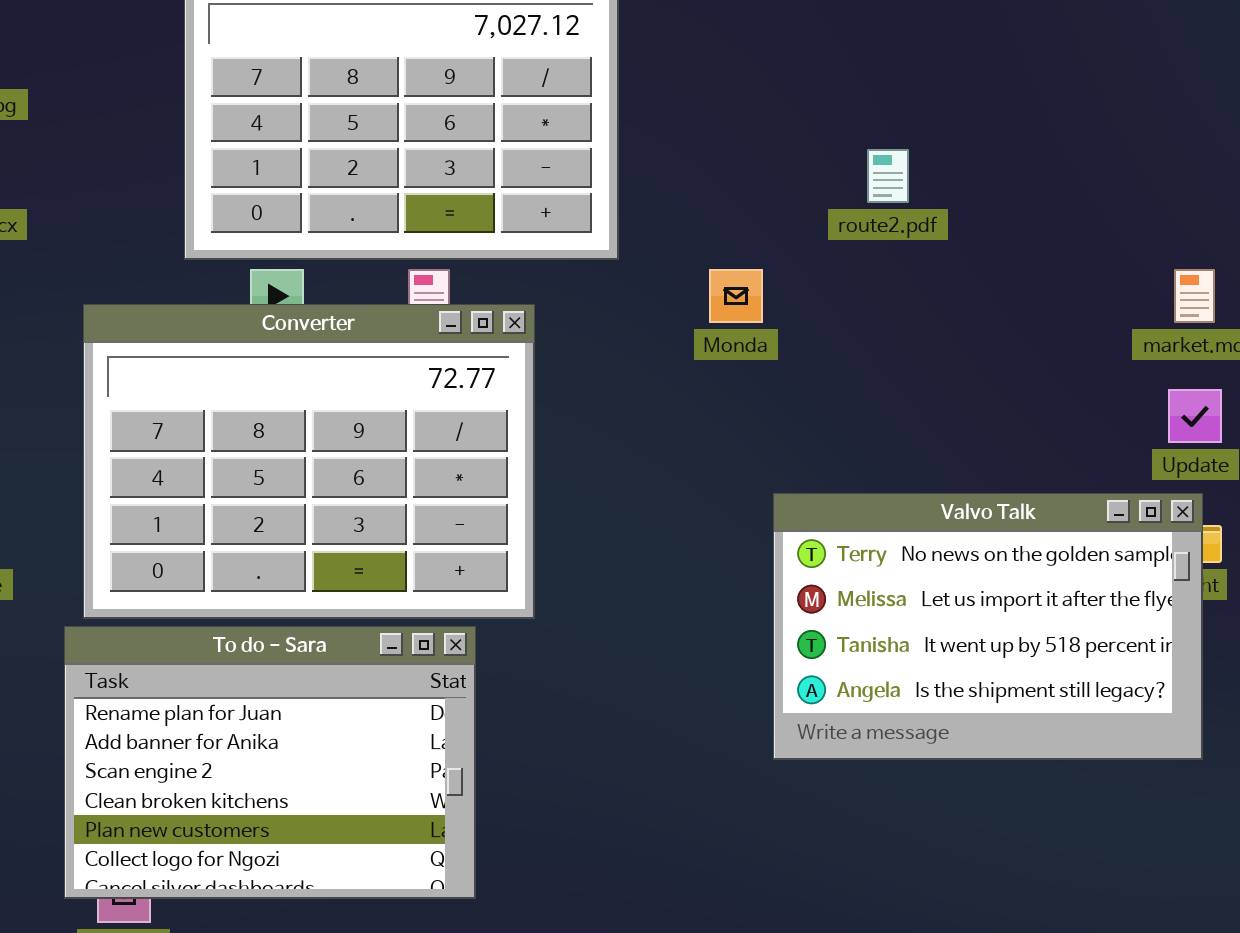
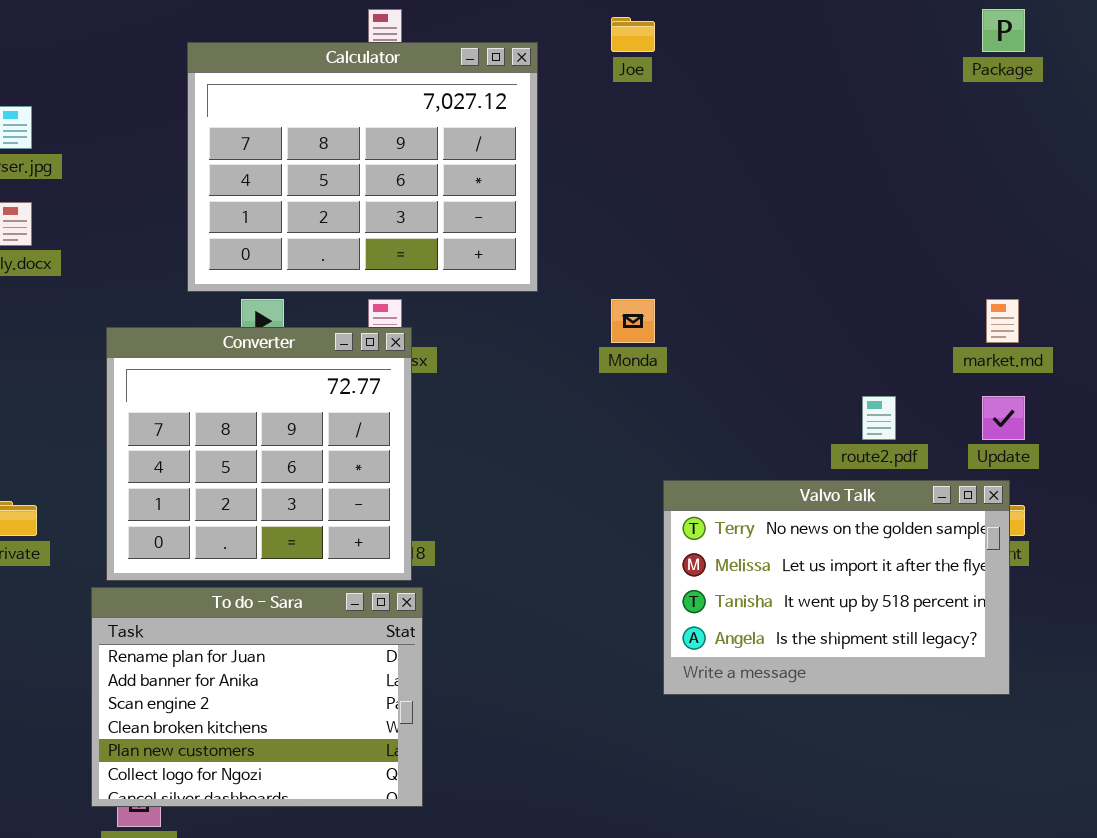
route2.pdf: [867,149,909,203] -> [862,396,896,440], moved
Converter: [83,304,535,619] -> [106,327,412,581], resized

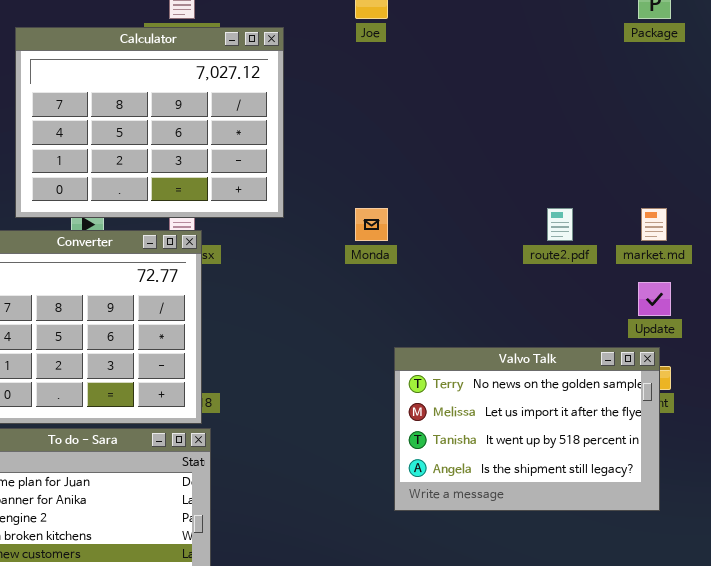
Calculator: [187,42,538,292] -> [15,27,284,218], moved
route2.pdf: [862,396,896,440] -> [547,208,573,241], moved

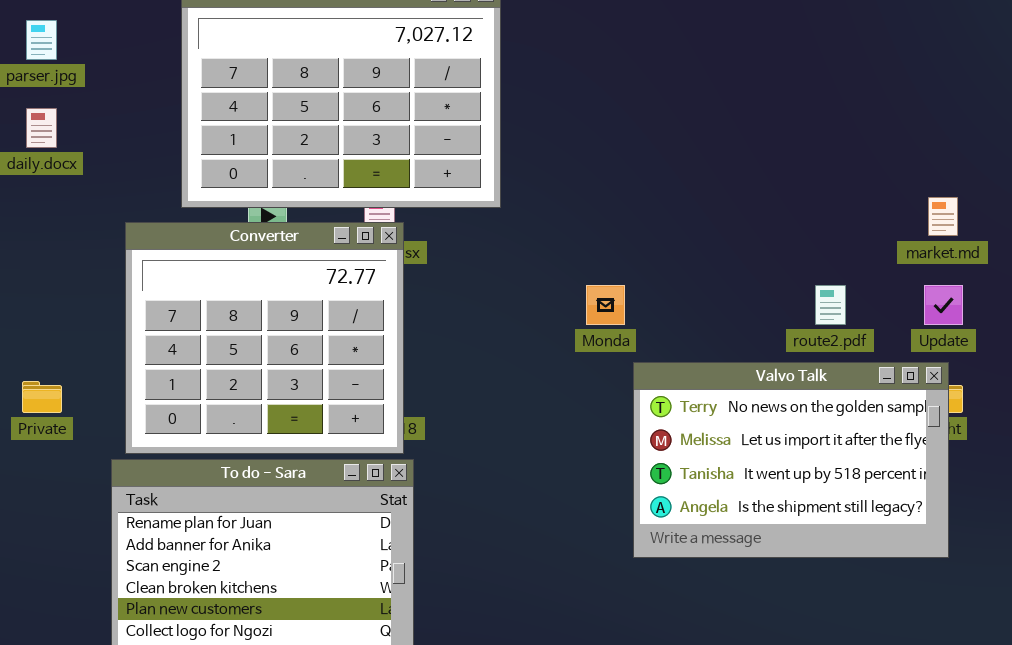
Monda: [355,208,388,241] -> [586,285,625,325], moved
route2.pdf: [547,208,573,241] -> [815,285,846,325], moved

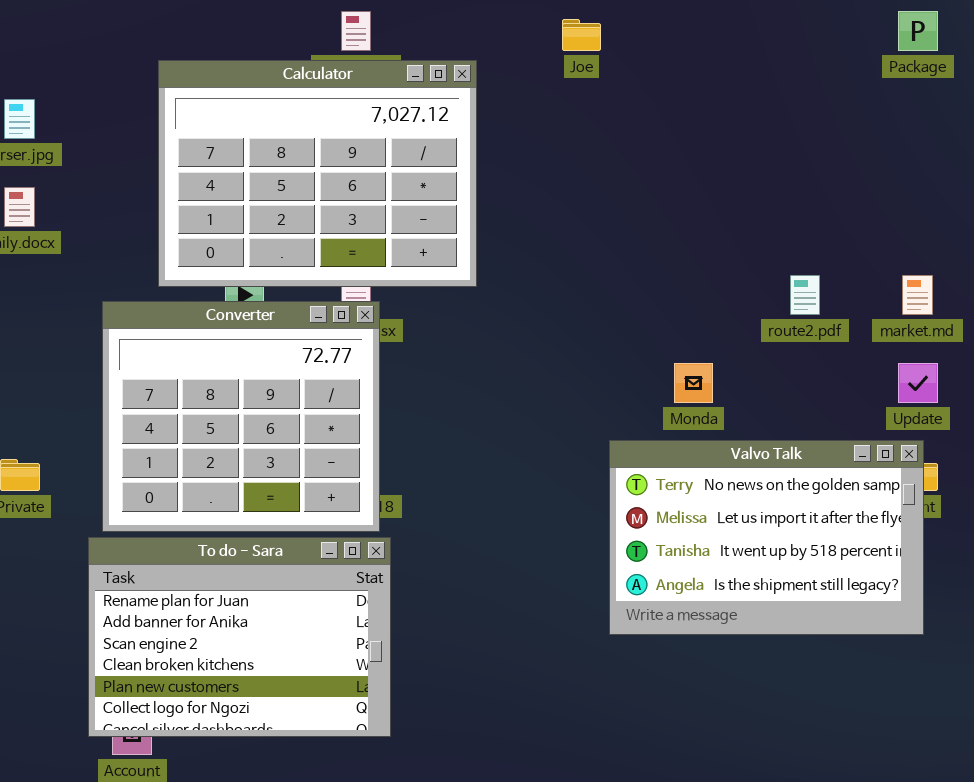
Monda: [586,285,625,325] -> [674,363,713,403], moved
route2.pdf: [815,285,846,325] -> [790,275,820,315], moved

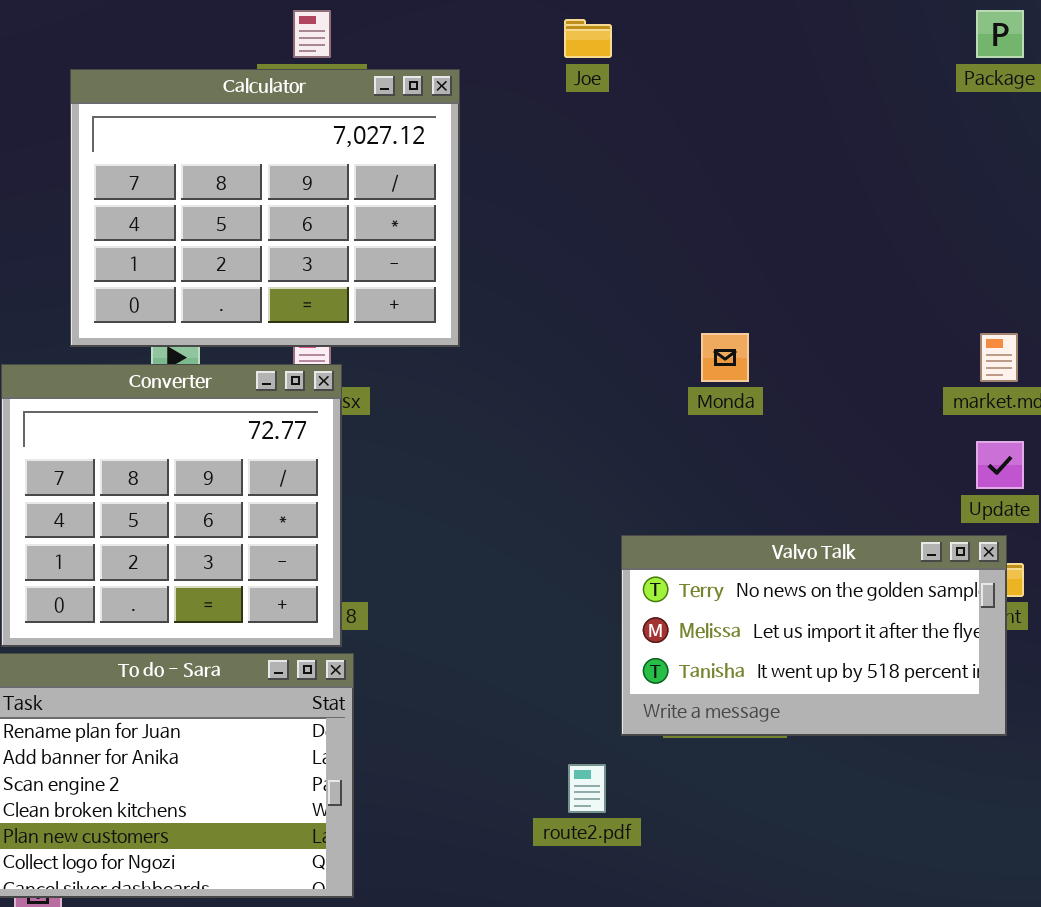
route2.pdf: [790,275,820,315] -> [568,764,606,813], moved
Monda: [674,363,713,403] -> [701,333,749,382], moved
Valvo Talk: [609,440,924,635] -> [621,535,1007,736], resized

